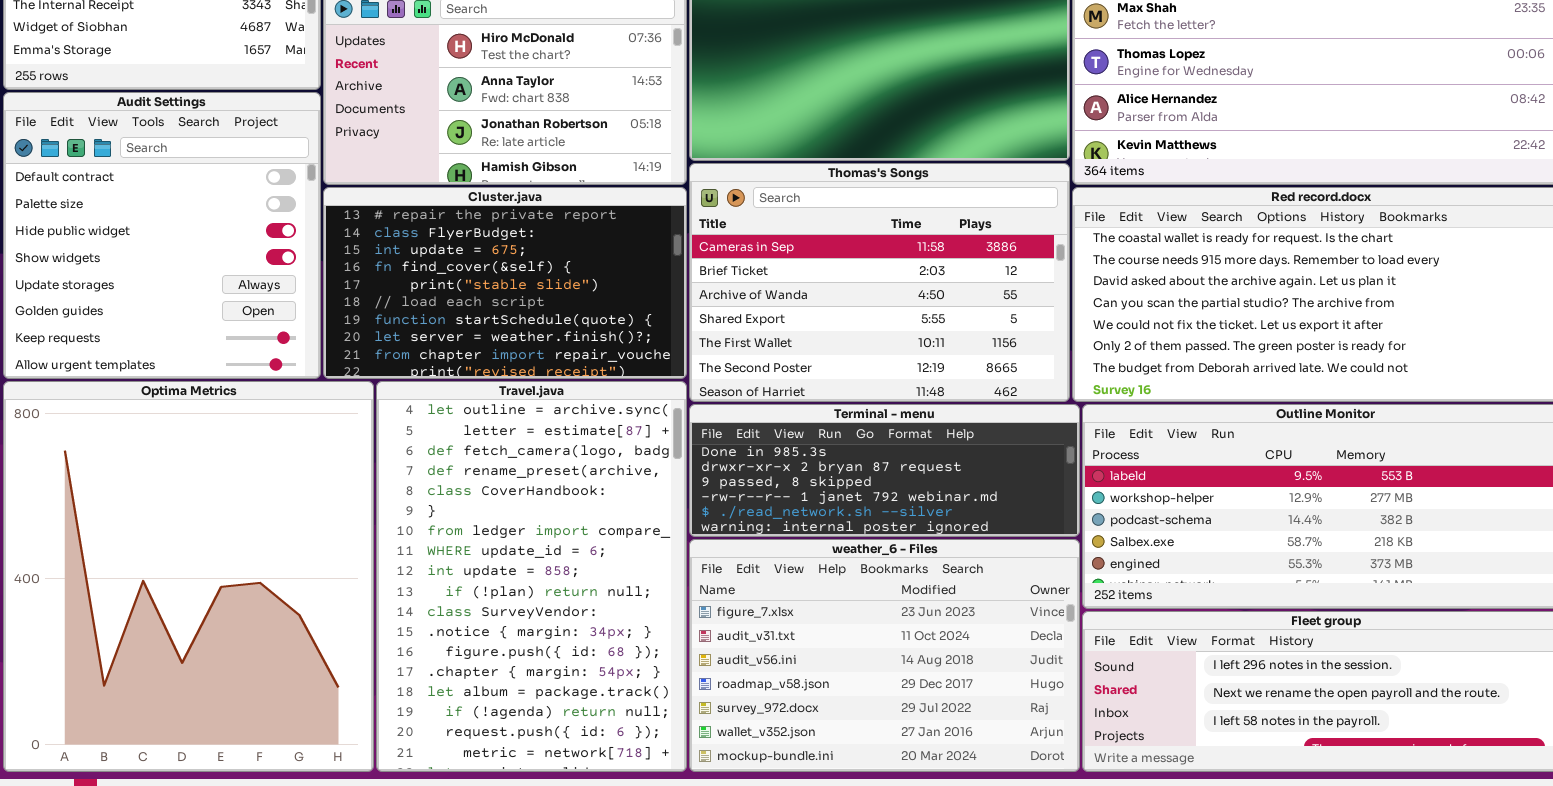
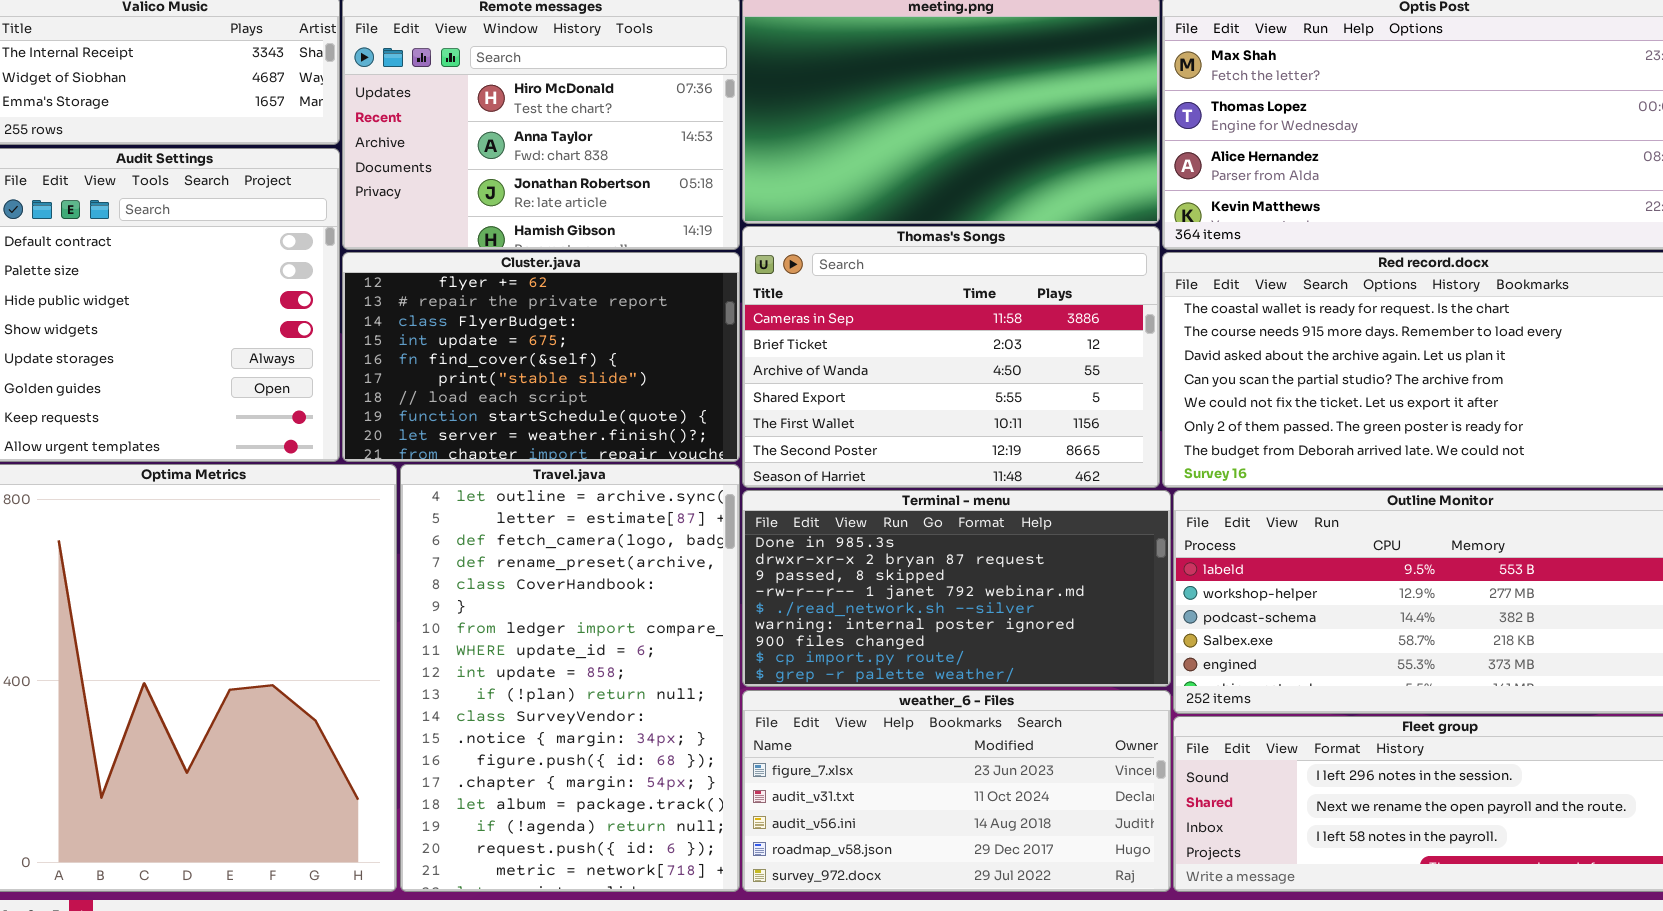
Cluster.java: [323,187,687,379] -> [342,252,740,462], scrolled up 1 row
Terminal - menu: [689,404,1080,537] -> [742,490,1171,687], resized
weather_6 - Files: [689,539,1080,772] -> [742,690,1171,892], resized

